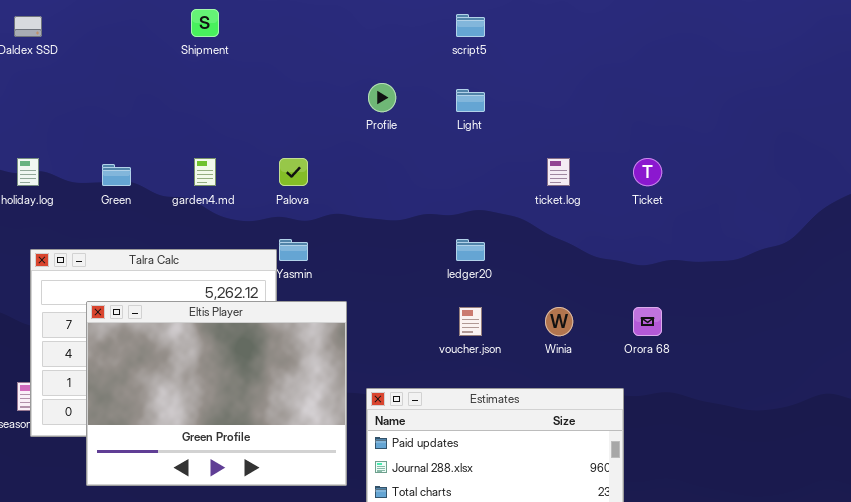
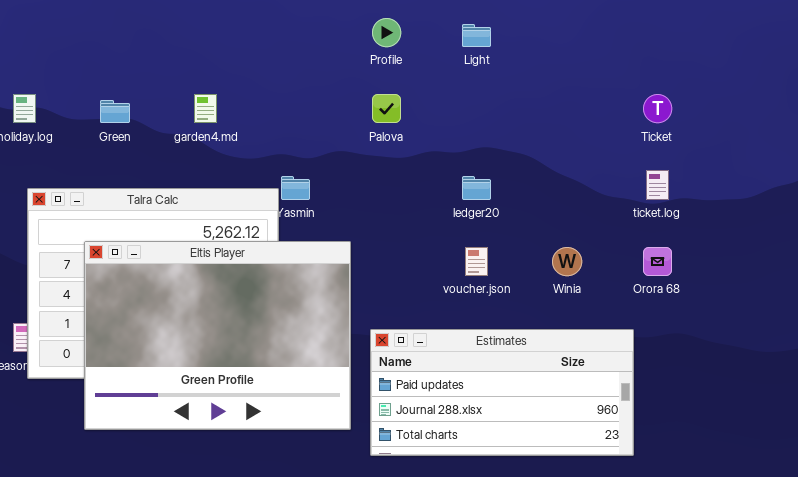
Palova: [279,158,308,186] -> [372,94,401,123], moved
ticket.log: [547,158,570,186] -> [646,170,669,200], moved

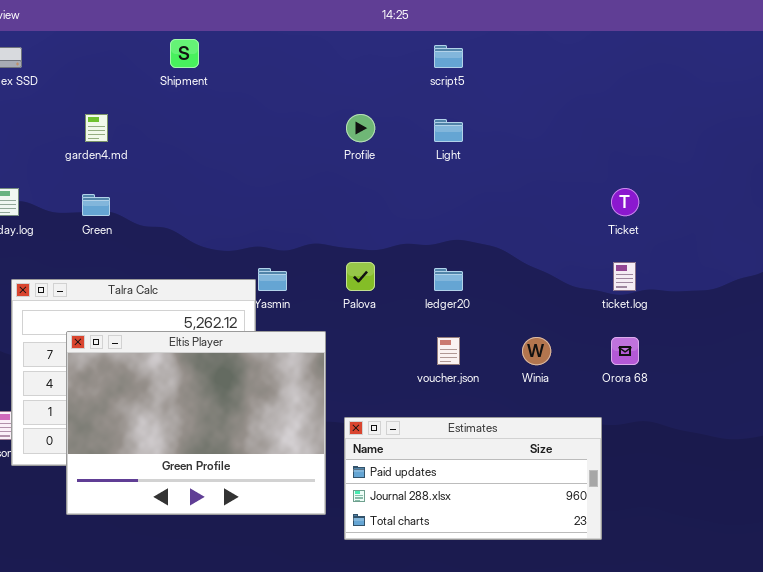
garden4.md: [194,94,217,123] -> [85,114,108,142], moved
Palova: [372,94,401,123] -> [346,262,375,291], moved

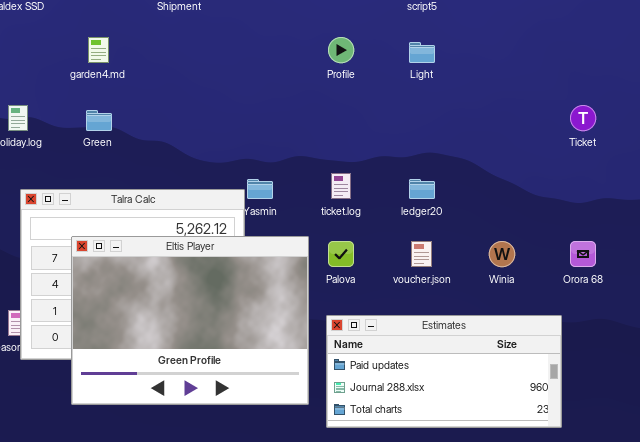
Palova: [346,262,375,291] -> [328,241,354,267], moved
ticket.log: [613,262,636,291] -> [331,173,351,199], moved

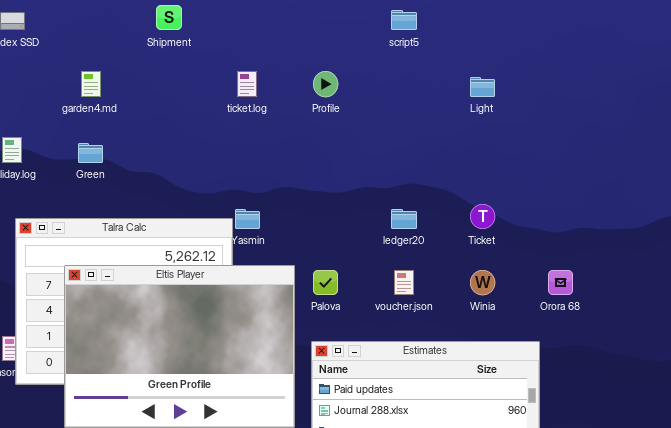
Light: [409,42,435,63] -> [470,77,495,97], moved
Ticket: [570,105,596,131] -> [470,204,495,229], moved
ticket.log: [331,173,351,199] -> [237,71,257,97], moved

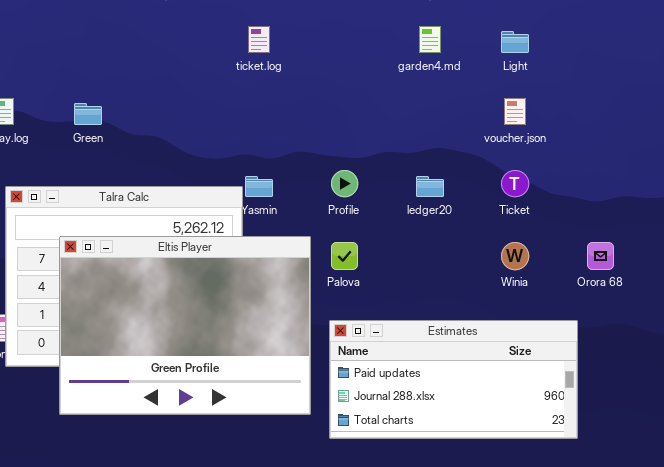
garden4.md: [81,71,101,97] -> [419,26,441,53], moved
Profile: [313,71,338,97] -> [331,170,358,197], moved
voucher.json: [394,270,414,295] -> [504,98,526,125], moved

